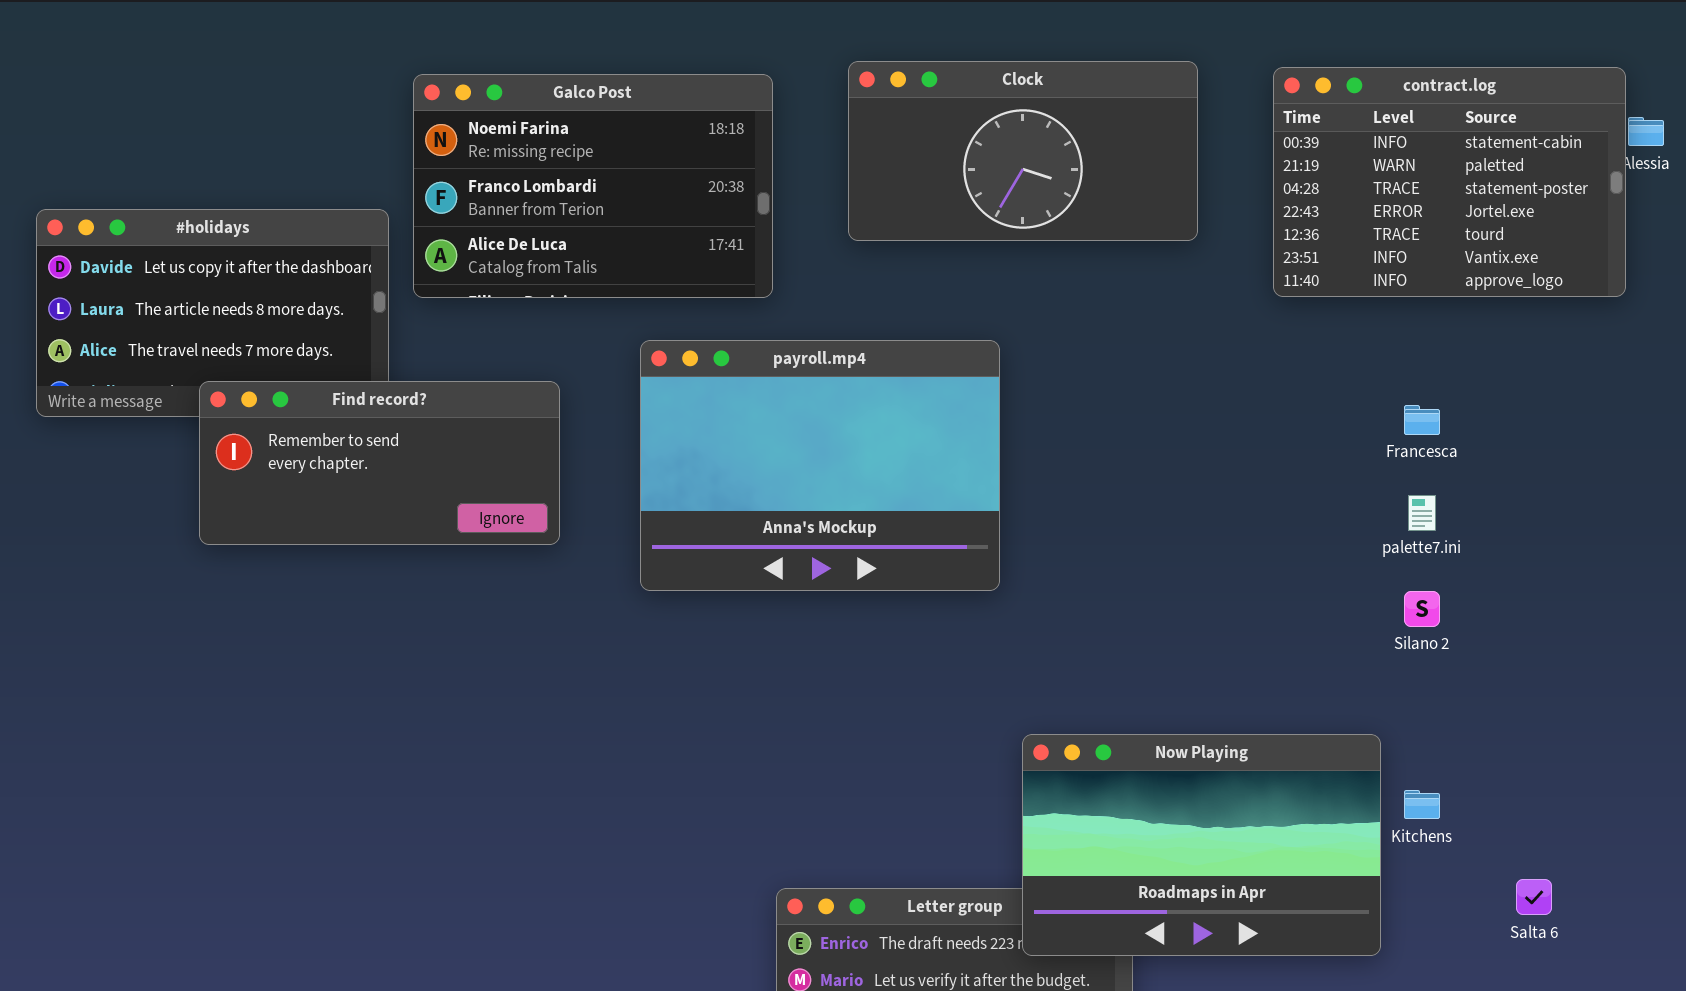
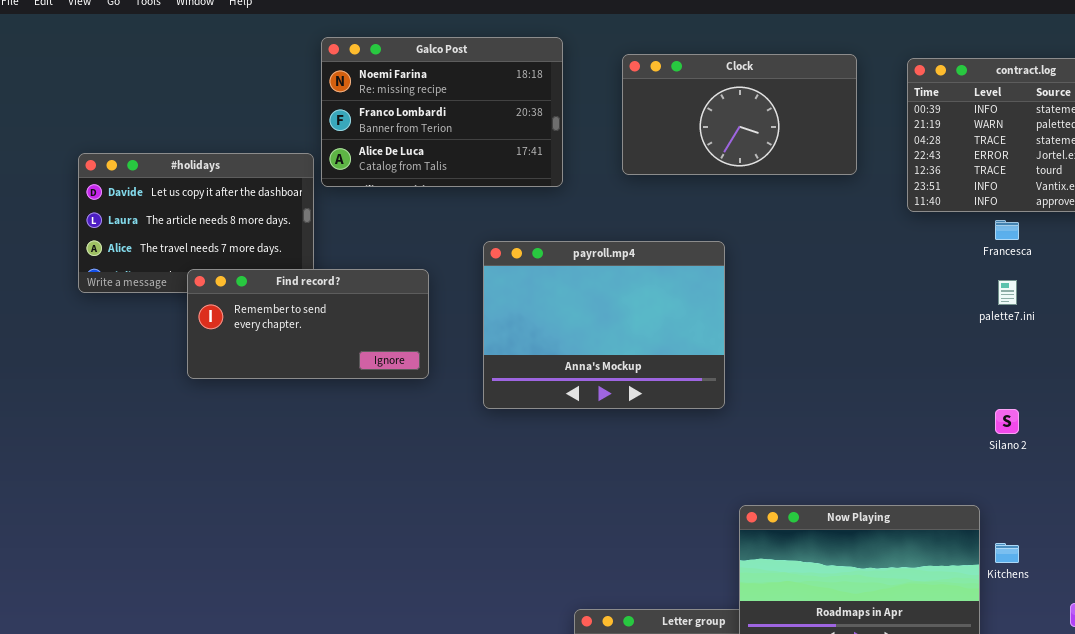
Galco Post: [413,74,773,298] -> [321,37,563,187], moved
Francesca: [1404,405,1440,435] -> [995,220,1019,240], moved
palette7.ini: [1408,495,1436,531] -> [998,280,1017,305], moved

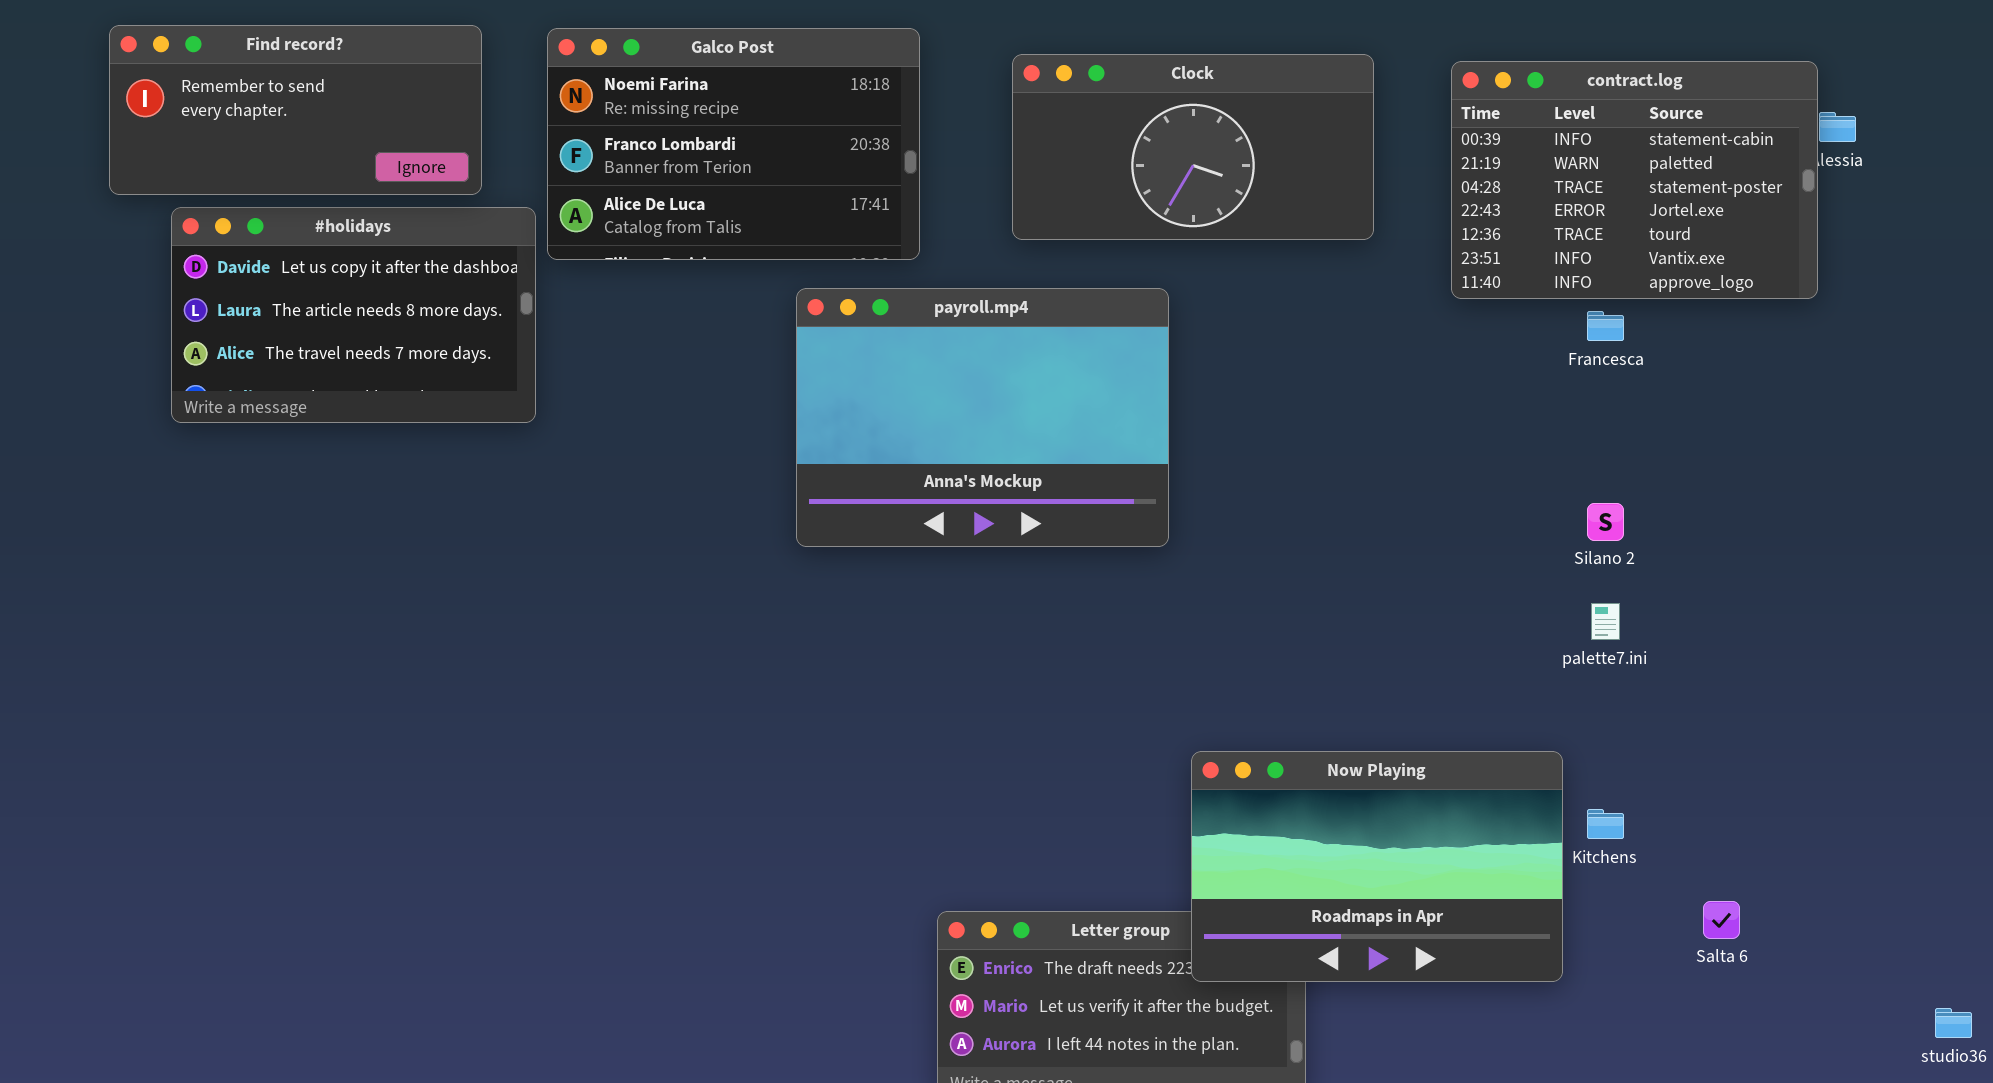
payroll.mp4: [483,241,725,409] -> [796,288,1169,547], moved
Find record?: [187,269,429,379] -> [109,25,482,195], moved
palette7.ini: [998,280,1017,305] -> [1591,603,1620,640], moved
Silano 2: [995,409,1019,434] -> [1587,503,1624,541], moved

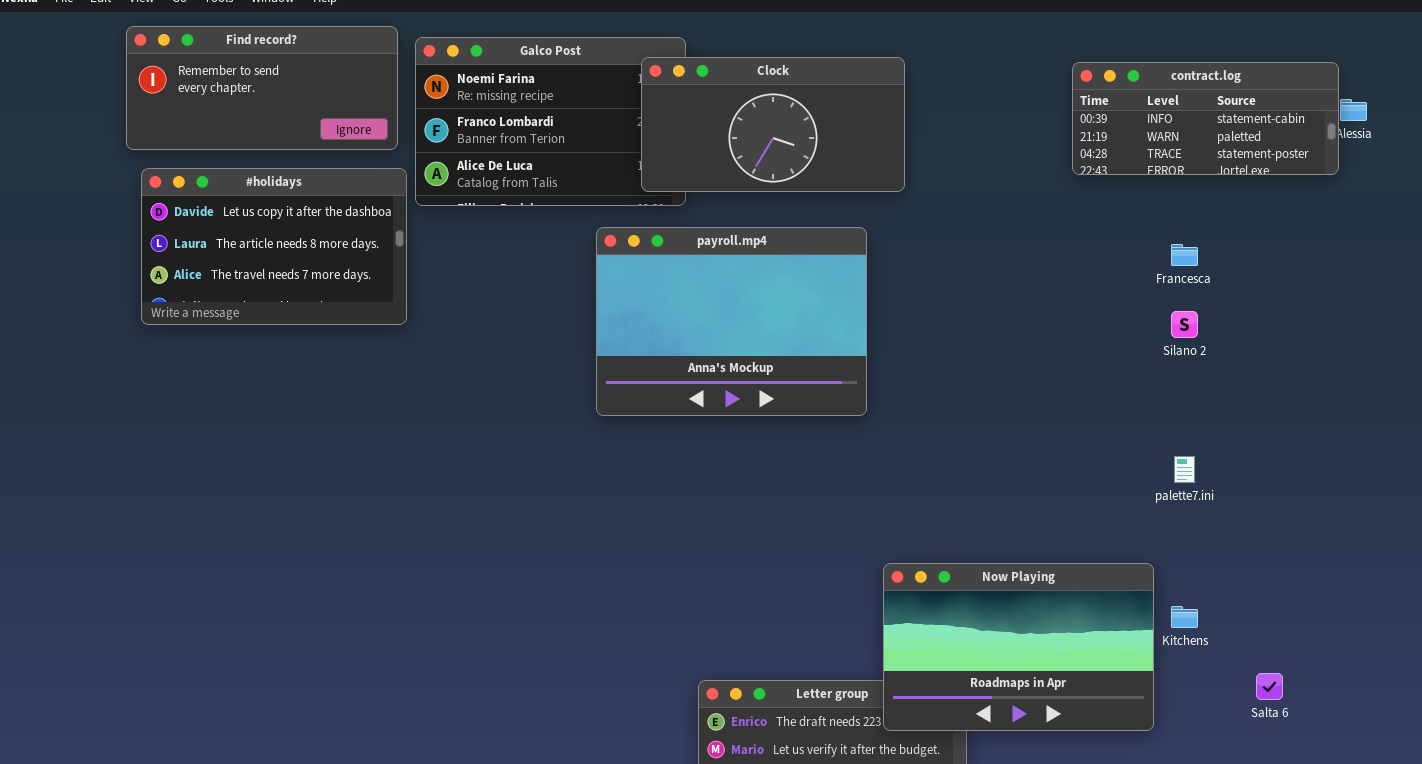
Find record?: [109,25,482,195] -> [126,26,398,150], moved
Clock: [1012,54,1374,240] -> [641,57,905,192], moved
contract.log: [1451,61,1818,299] -> [1072,62,1339,175], resized
Silano 2: [1587,503,1624,541] -> [1171,311,1198,338], moved

